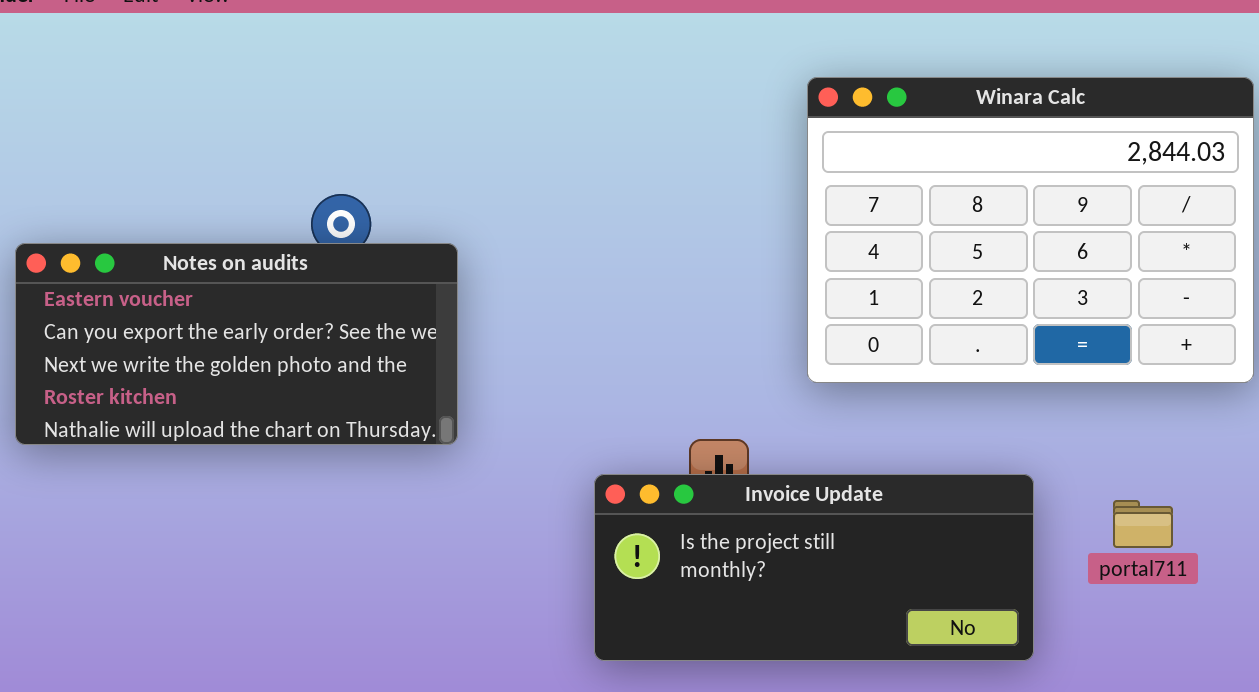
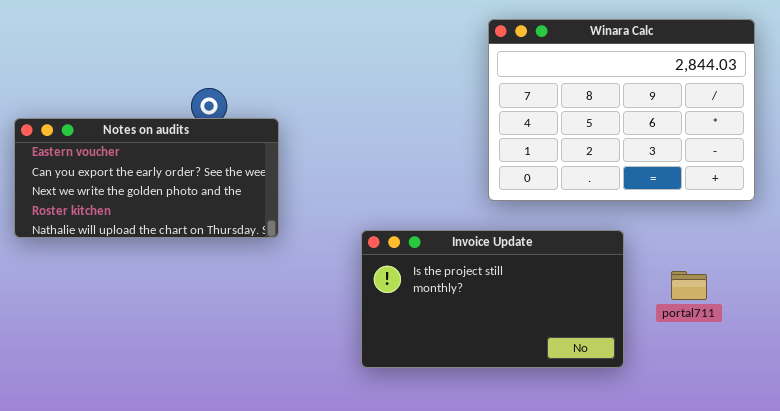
Invoice Update: [594,474,1034,661] -> [361,230,624,368], resized

